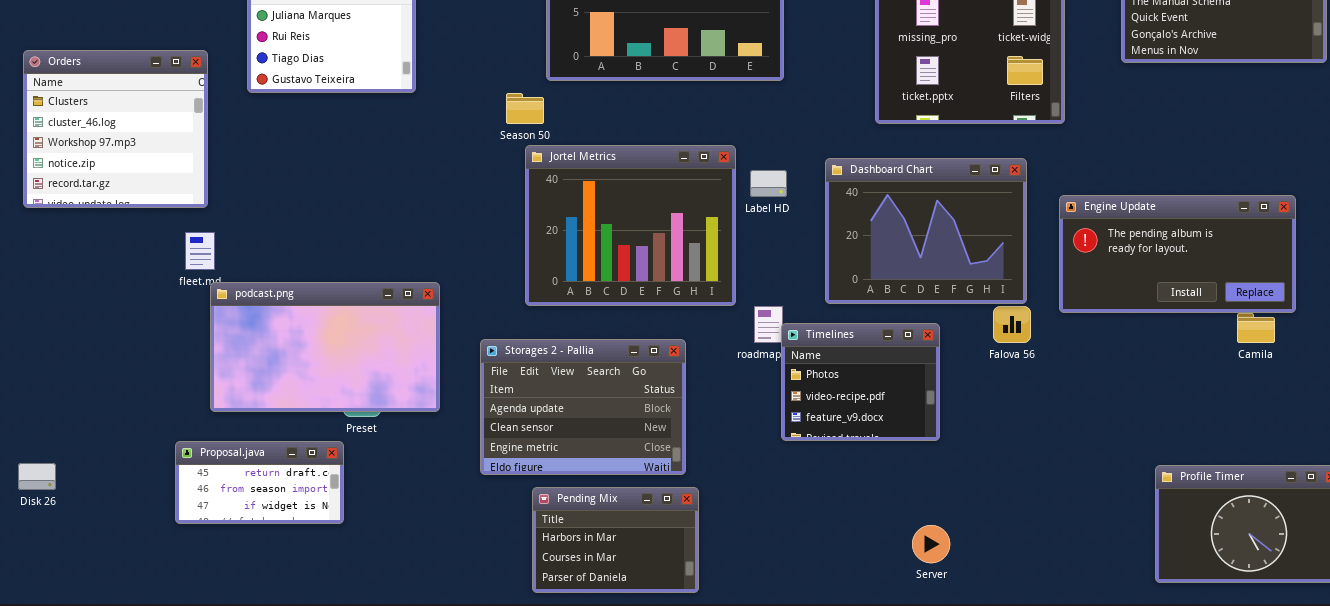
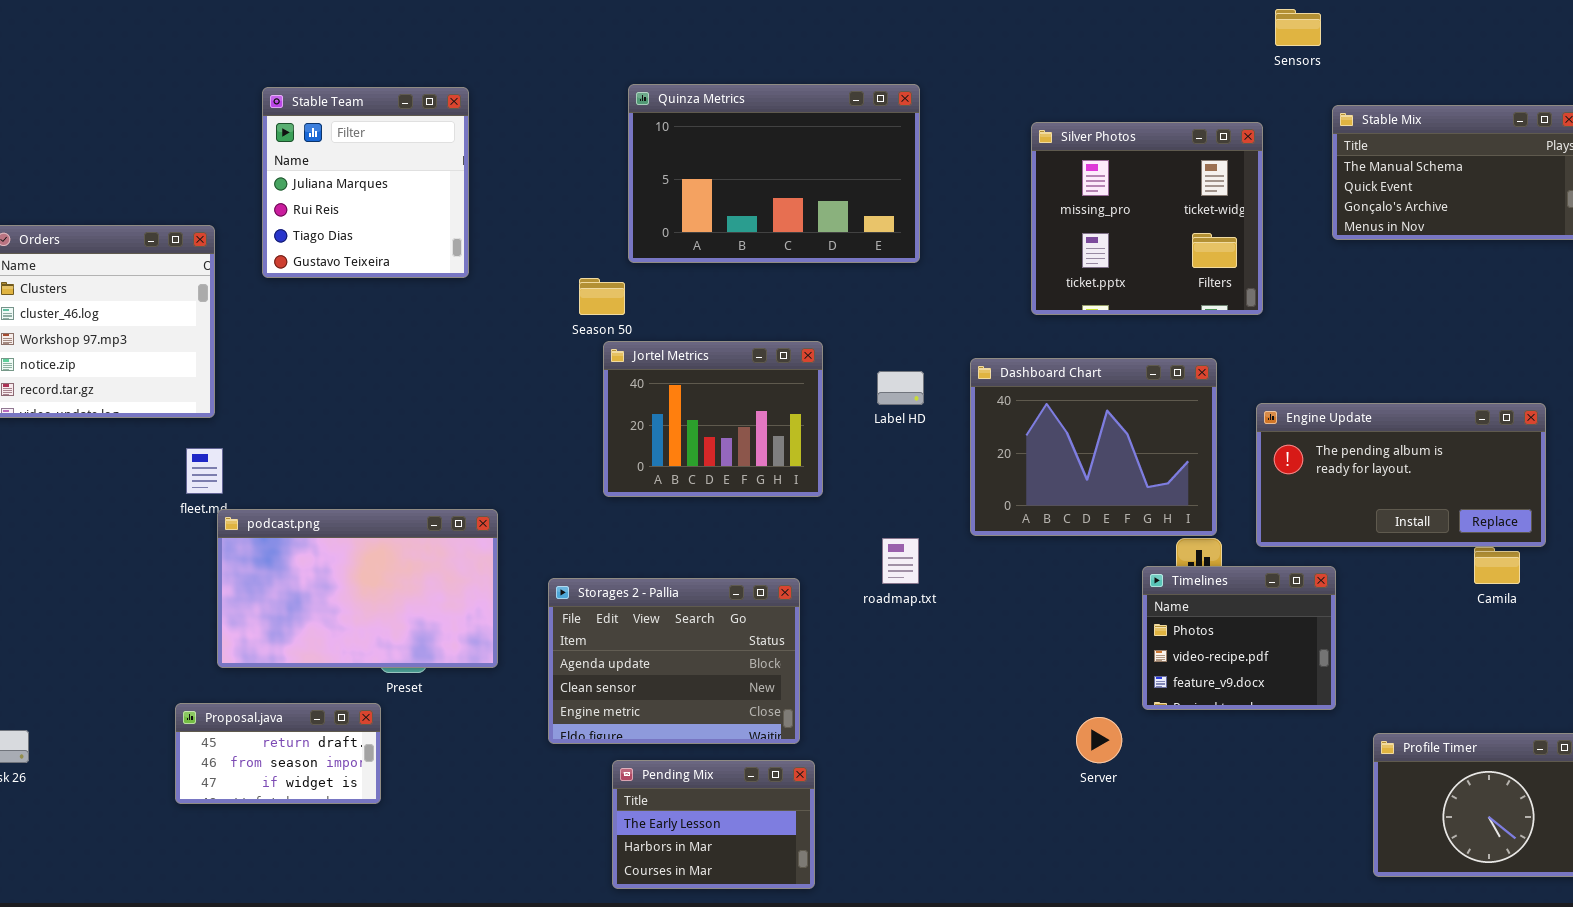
Jortel Metrics: [525,145,736,306] -> [603,341,823,497], resized
Timelines: [781,323,940,441] -> [1142,566,1336,710], moved
Pending Mix: [532,487,699,593] -> [612,760,815,889], scrolled up 1 row
Server: [912,525,950,563] -> [1076,717,1122,763], moved

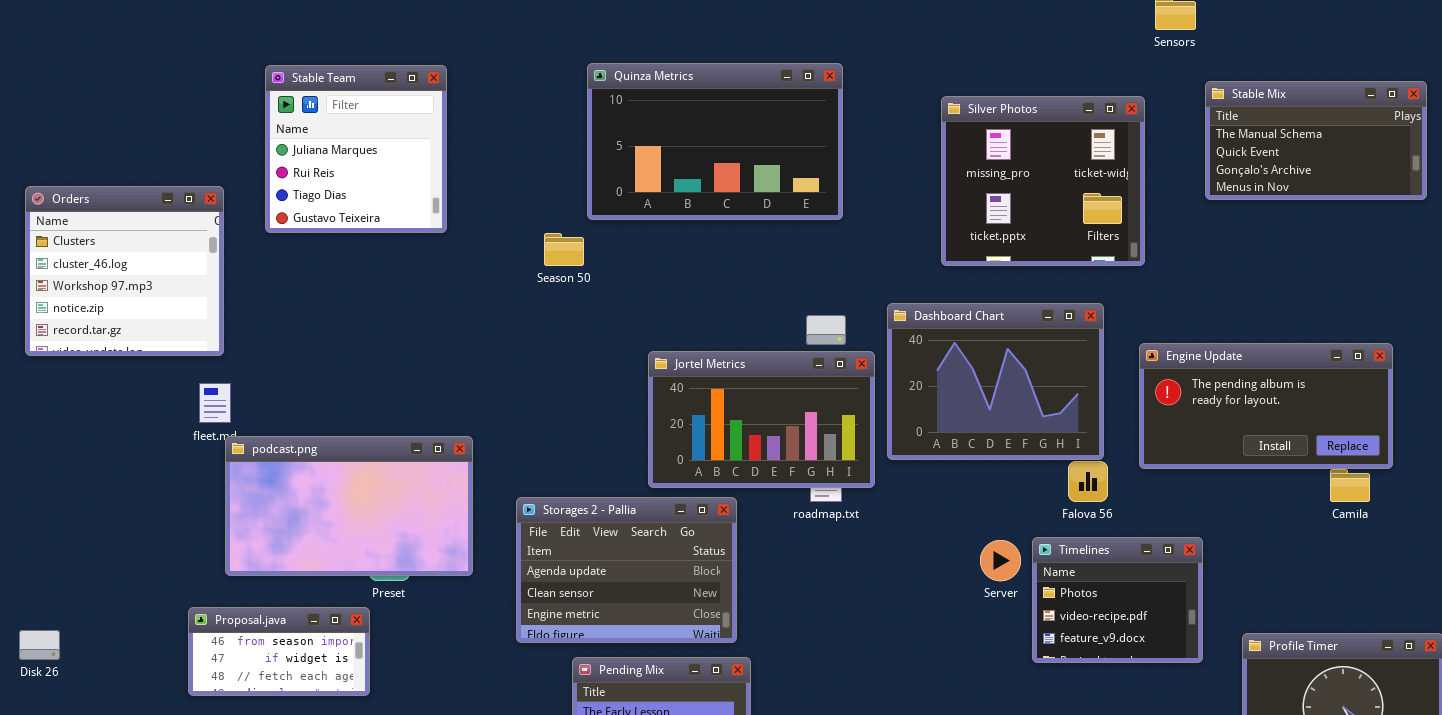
Jortel Metrics: [603,341,823,497] -> [648,351,875,488], moved, resized
Timelines: [1142,566,1336,710] -> [1032,537,1203,663], moved
Proposal.java: [175,703,381,804] -> [188,607,370,696], scrolled down 1 row
Server: [1076,717,1122,763] -> [980,540,1021,581], moved

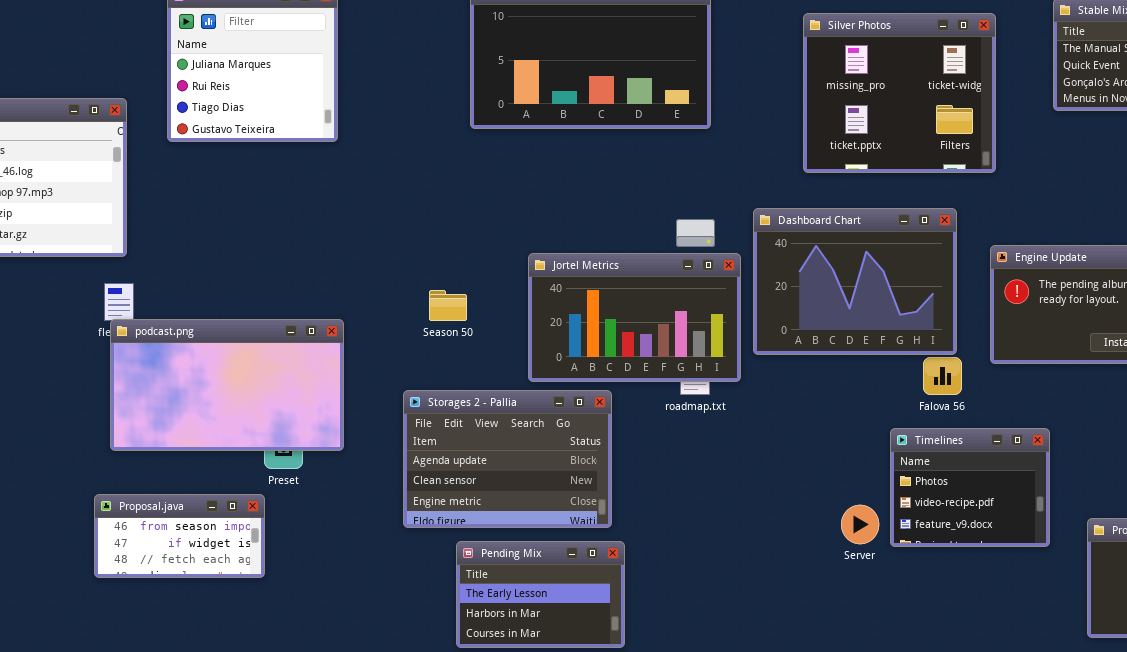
Season 50: [544,233,584,266] -> [429,290,467,321], moved
podcast.png: [225,436,473,576] -> [110,319,344,451], moved
Server: [980,540,1021,581] -> [841,505,879,544], moved

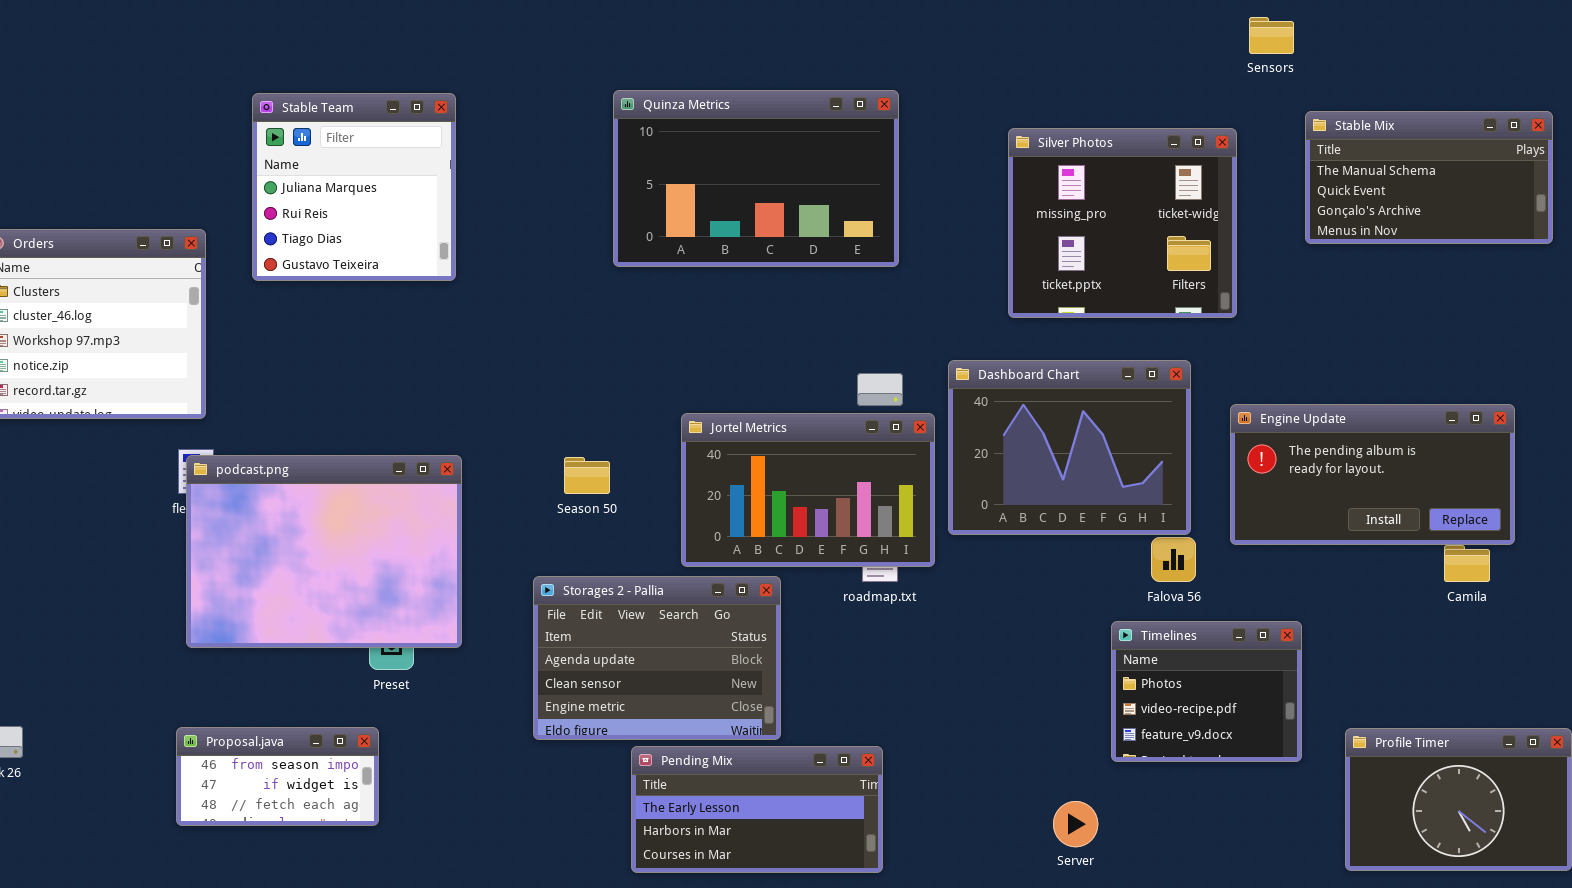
podcast.png: [110,319,344,451] -> [186,455,462,648], resized
Proposal.java: [94,494,265,578] -> [176,727,379,826], moved
Server: [841,505,879,544] -> [1053,801,1098,847], moved
Pending Mix: [456,541,625,648] -> [631,746,883,873], moved, resized

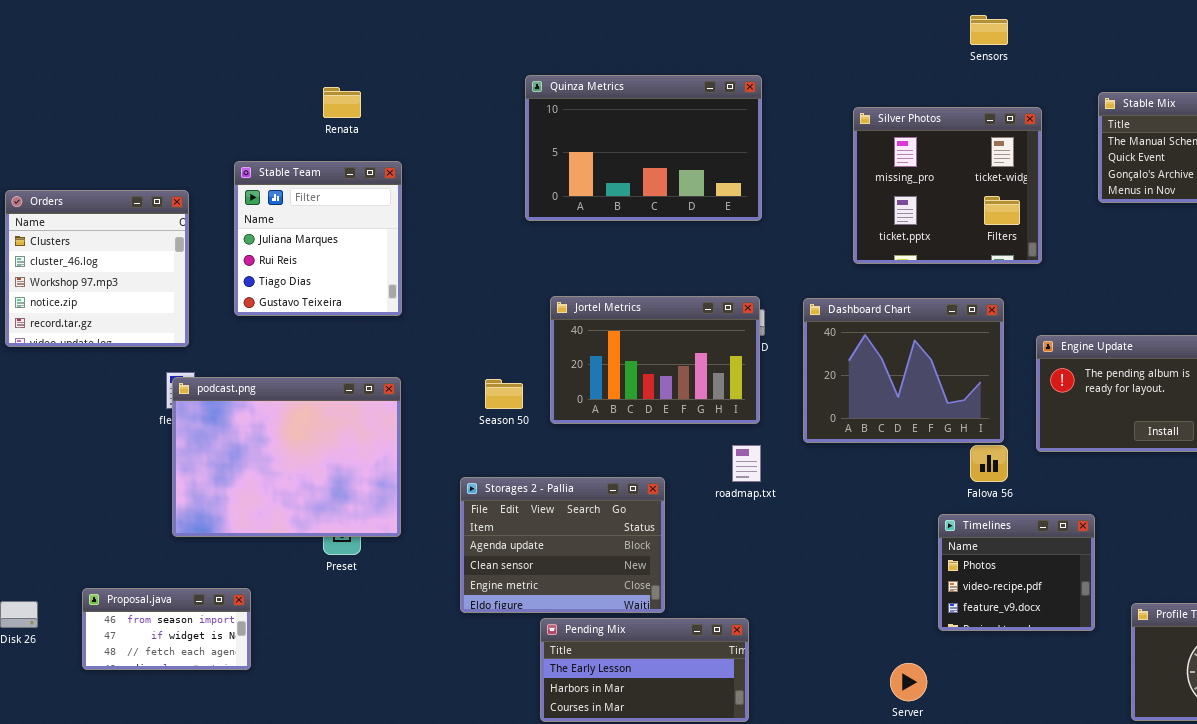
Sensors: [1249,17,1294,54] -> [970,15,1008,45], moved
Stable Team: [252,93,456,281] -> [234,161,402,316], moved
Jortel Metrics: [681,413,935,567] -> [550,296,760,424], moved
Proposal.java: [176,727,379,826] -> [82,588,251,670], moved

